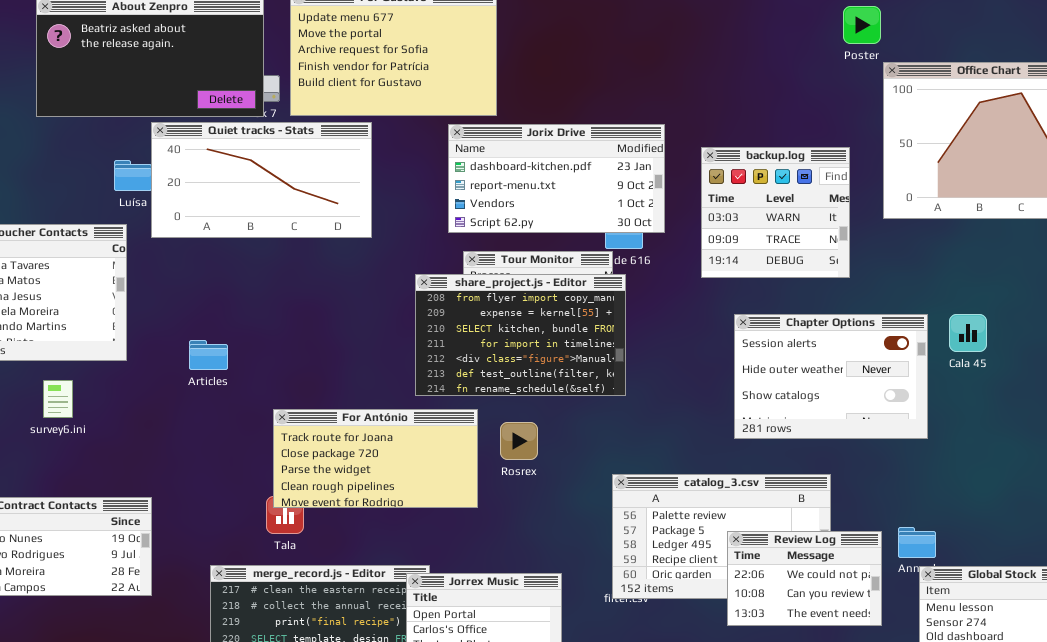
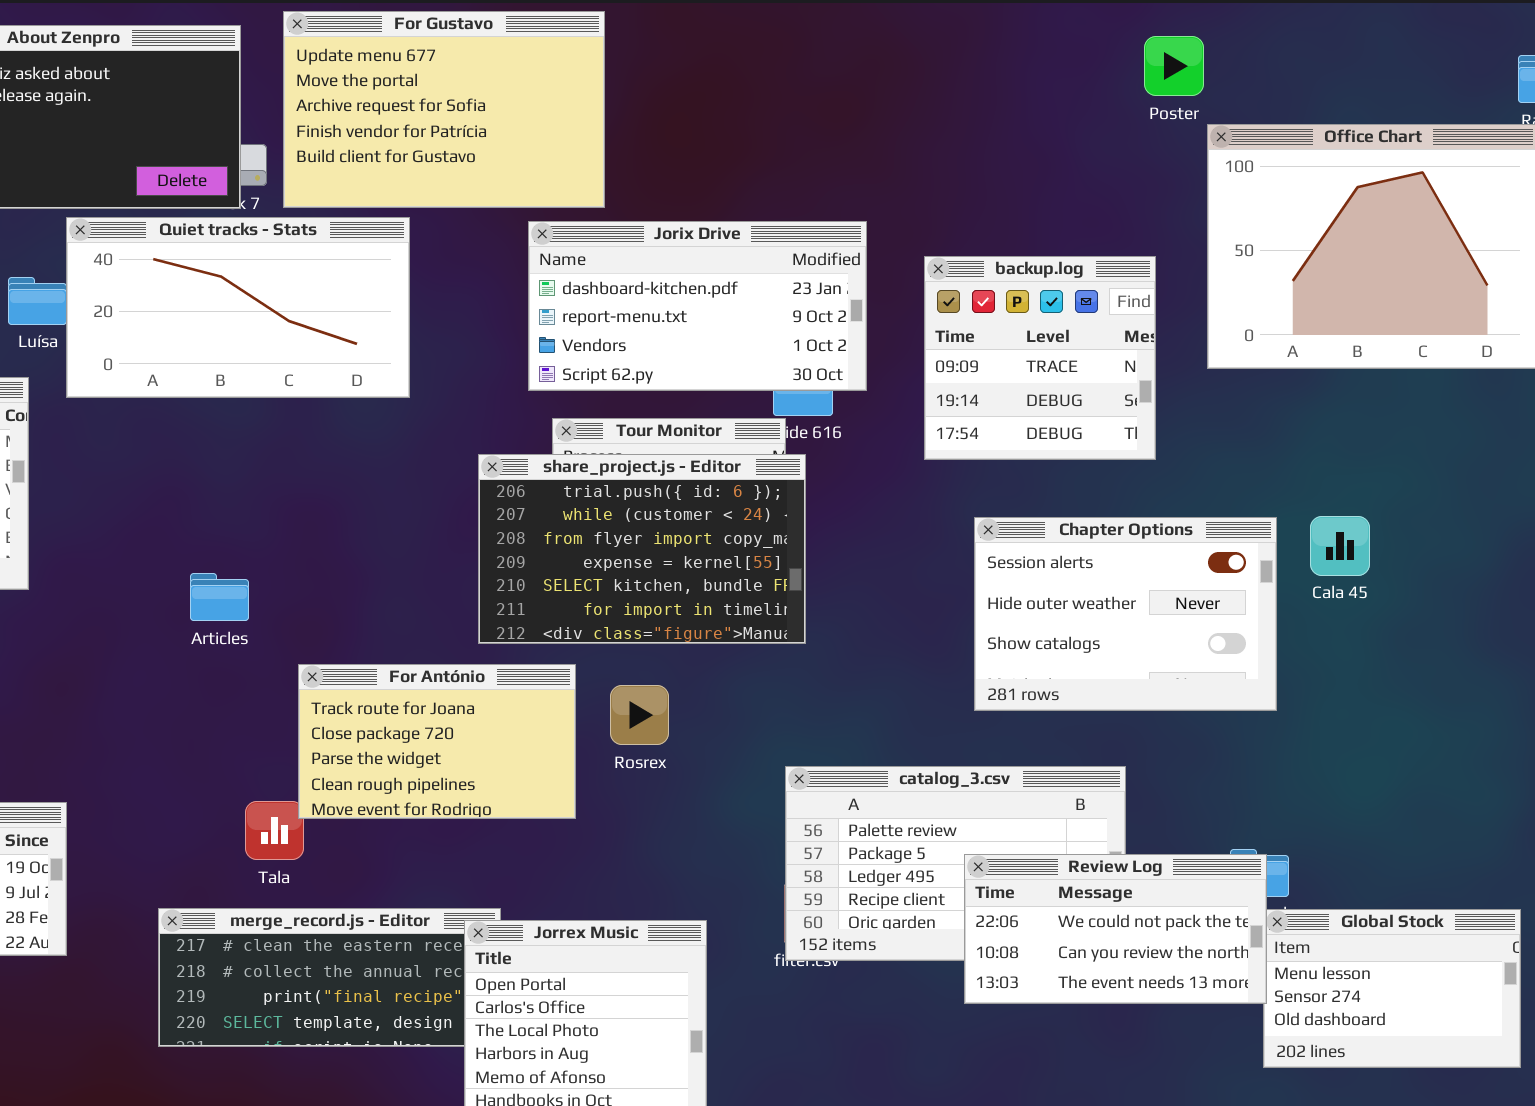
backup.log: [701,147,850,278] -> [924,256,1156,460], scrolled down 1 row
share_project.js - Editor: [415,274,626,396] -> [478,454,806,644], scrolled up 2 rows
Articles: [189,340,228,370] -> [190,573,249,621], moved
For António: [273,409,478,508] -> [298,664,576,819], resized
Review Log: [727,531,882,626] -> [964,854,1267,1004], resized

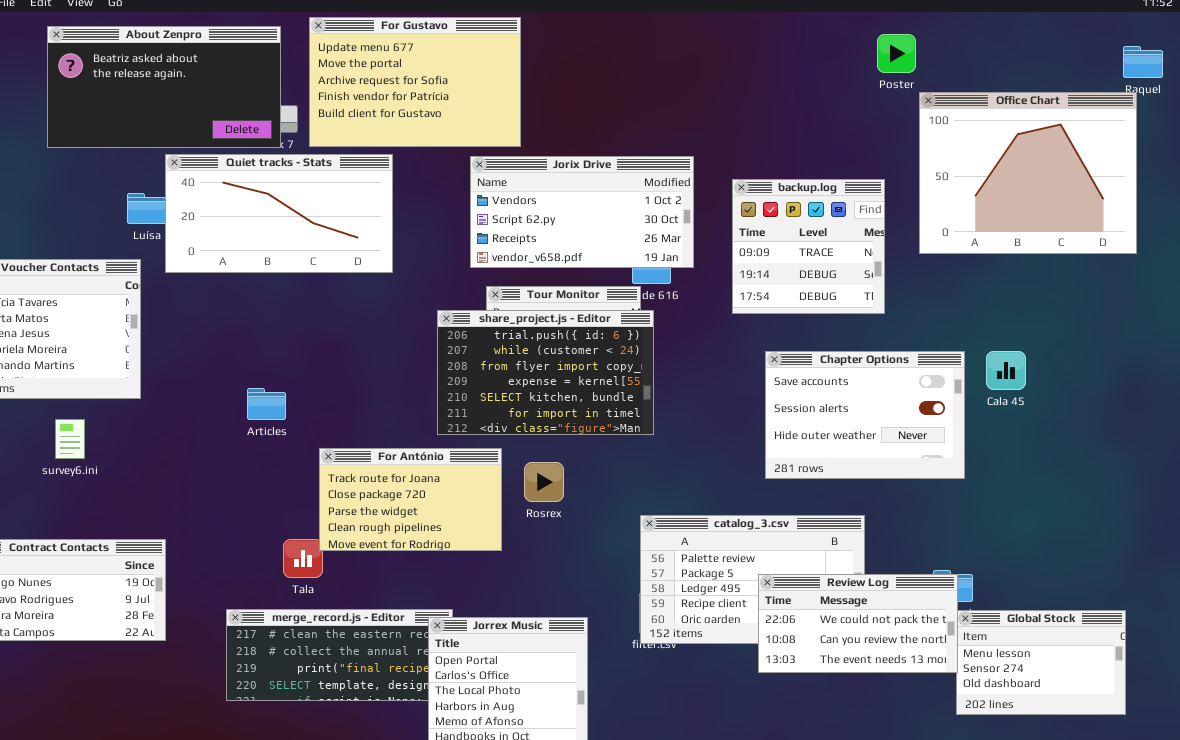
Jorix Drive: [528,221,867,391] -> [470,156,694,268], scrolled down 2 rows
Chapter Options: [974,517,1277,711] -> [765,351,965,479], scrolled up 1 row

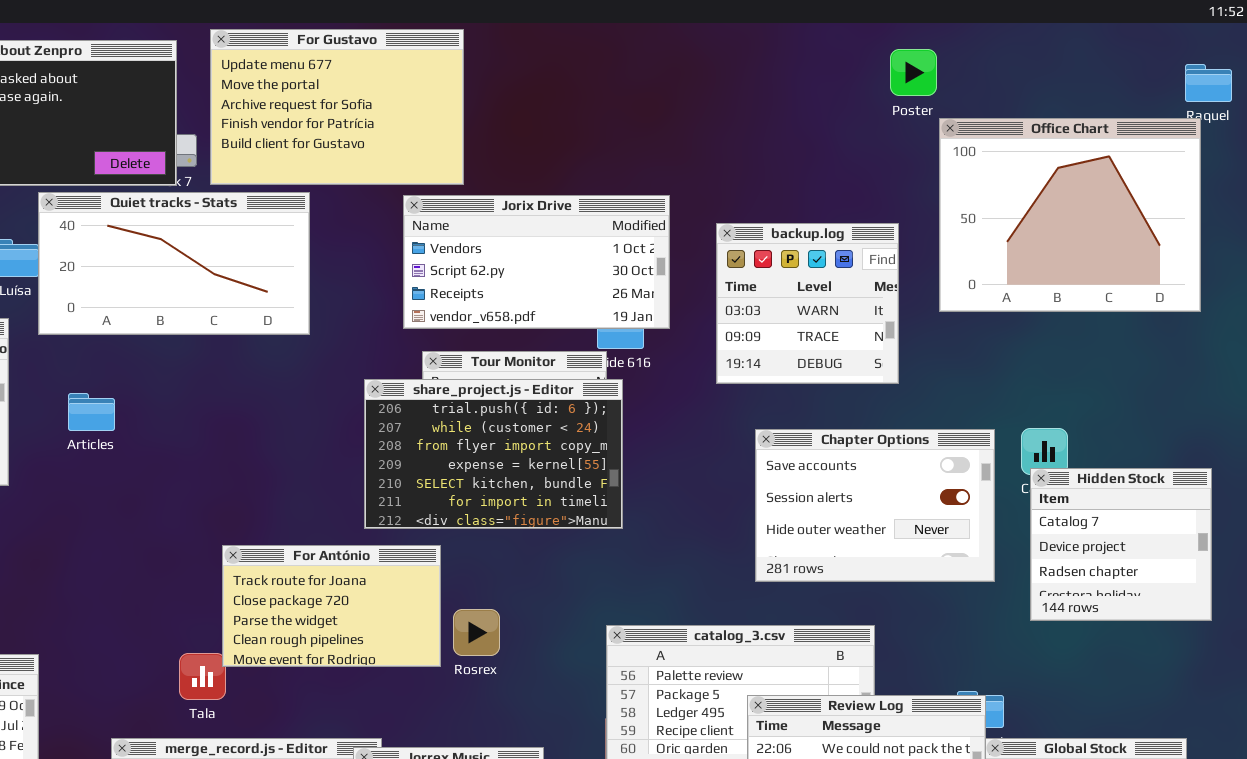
backup.log: [732,179,885,314] -> [716,223,899,384], scrolled up 1 row
Hidden Stock: none -> [1030,468,1212,621], opened
Articles: [247,388,286,420] -> [68,393,115,431], moved
Rosrex: [524,462,564,502] -> [453,609,500,656], moved

